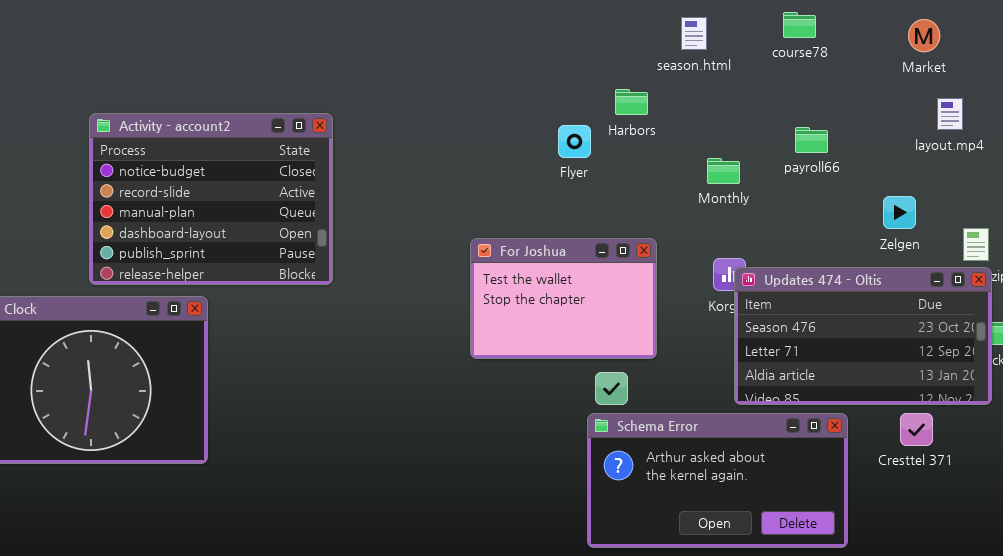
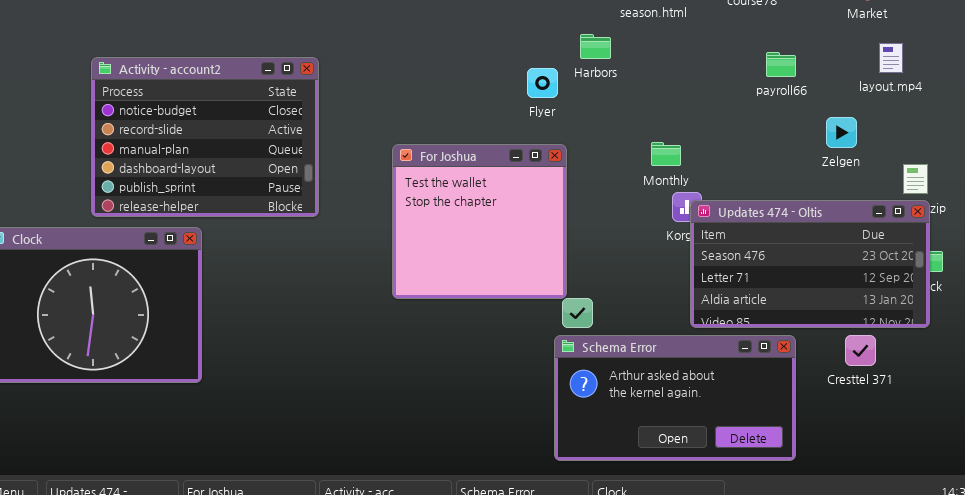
payroll66: [795,127,828,153] -> [766,52,796,77], moved
Monthly: [707,158,740,184] -> [651,142,681,166], moved
Zelgen: [883,196,916,229] -> [826,117,857,148], moved
For Joshua: [470,238,657,359] -> [392,144,567,299], moved, resized

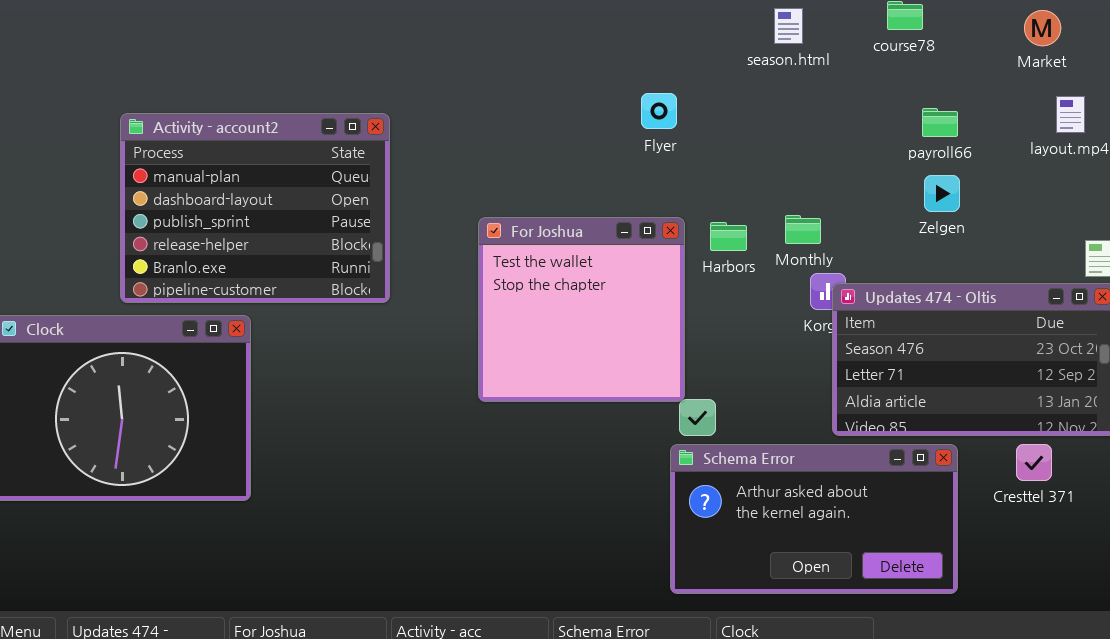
Harbors: [580,34,611,59] -> [710,222,747,251], moved
Activity - account2: [91,57,319,217] -> [120,113,390,303], scrolled down 2 rows
Flyer: [527,68,558,98] -> [641,93,677,129], moved
Zelgen: [826,117,857,148] -> [924,175,960,212], moved

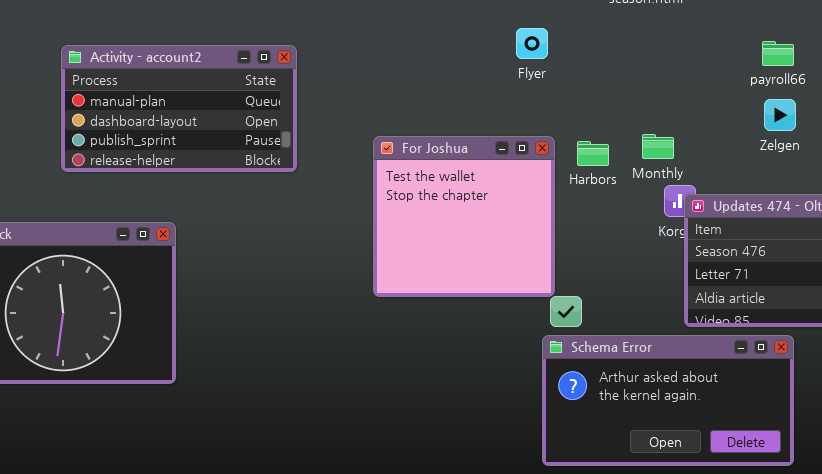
Activity - account2: [120,113,390,303] -> [61,45,297,172], resized

